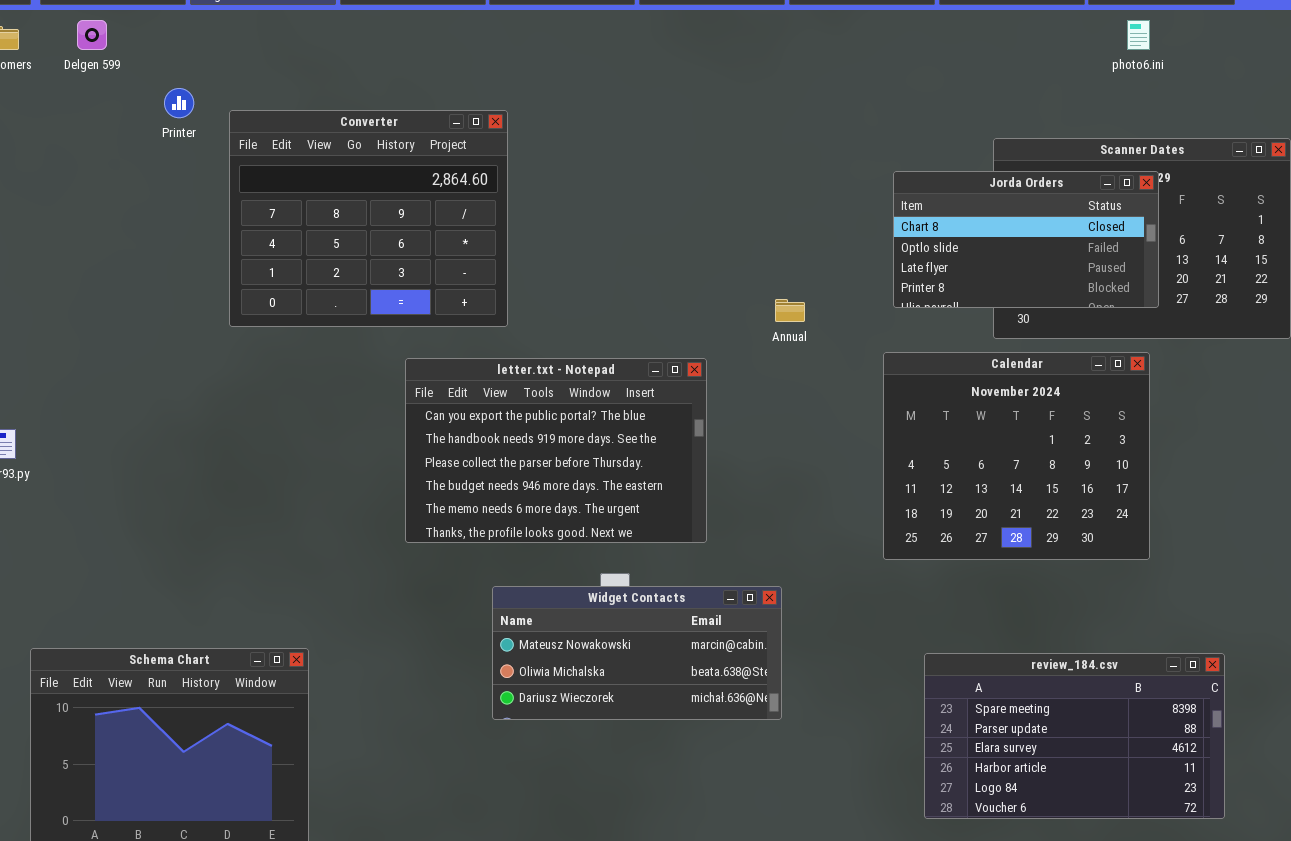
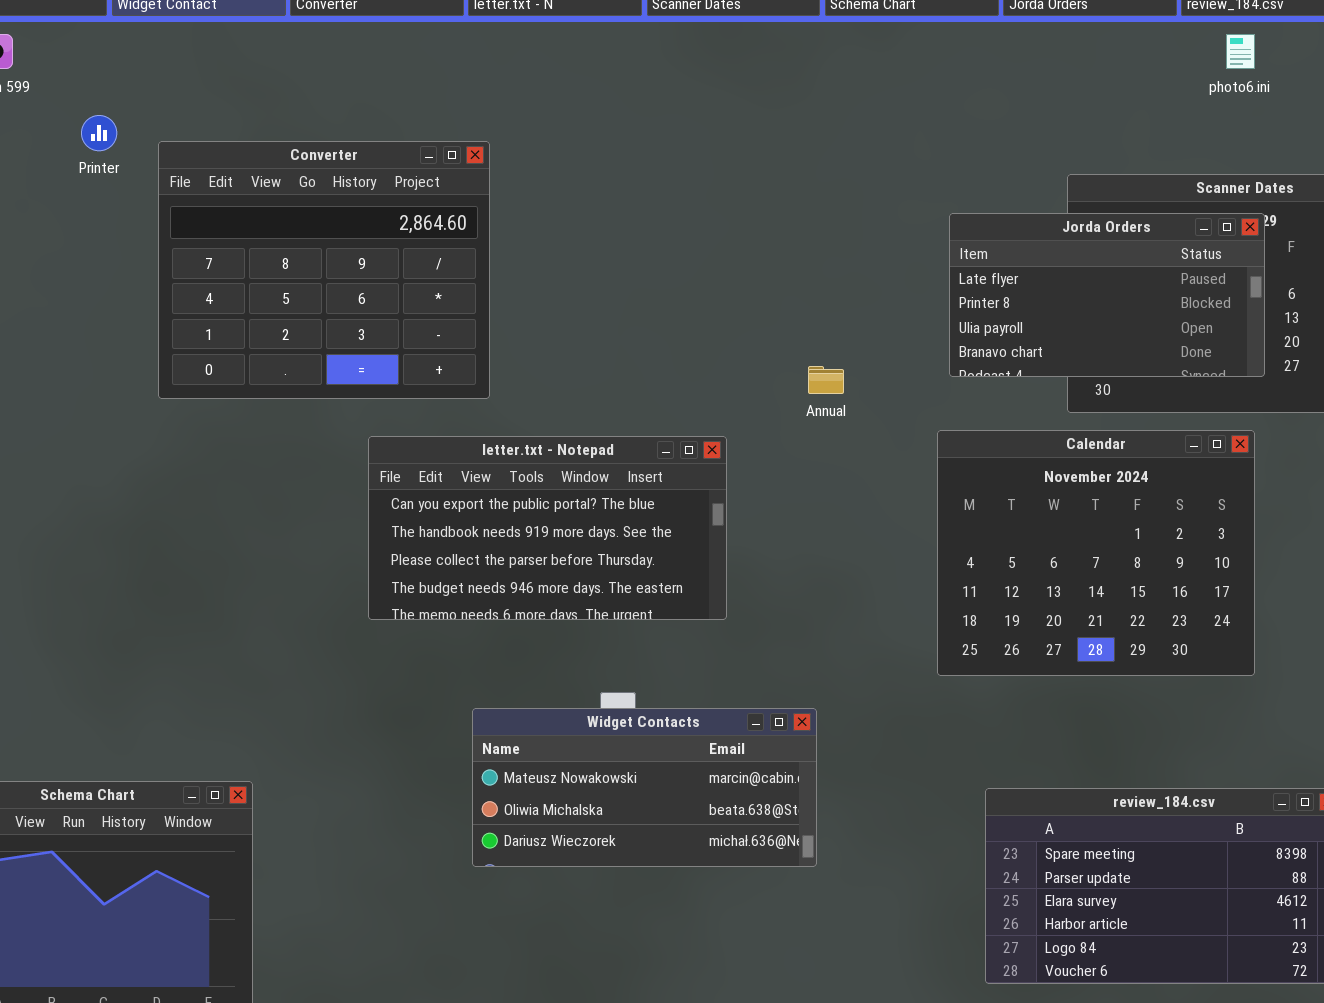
Jorda Orders: [893,171,1159,308] -> [949,213,1265,377], scrolled down 2 rows
letter.txt - Notepad: [405,358,707,543] -> [368,436,727,620], resized

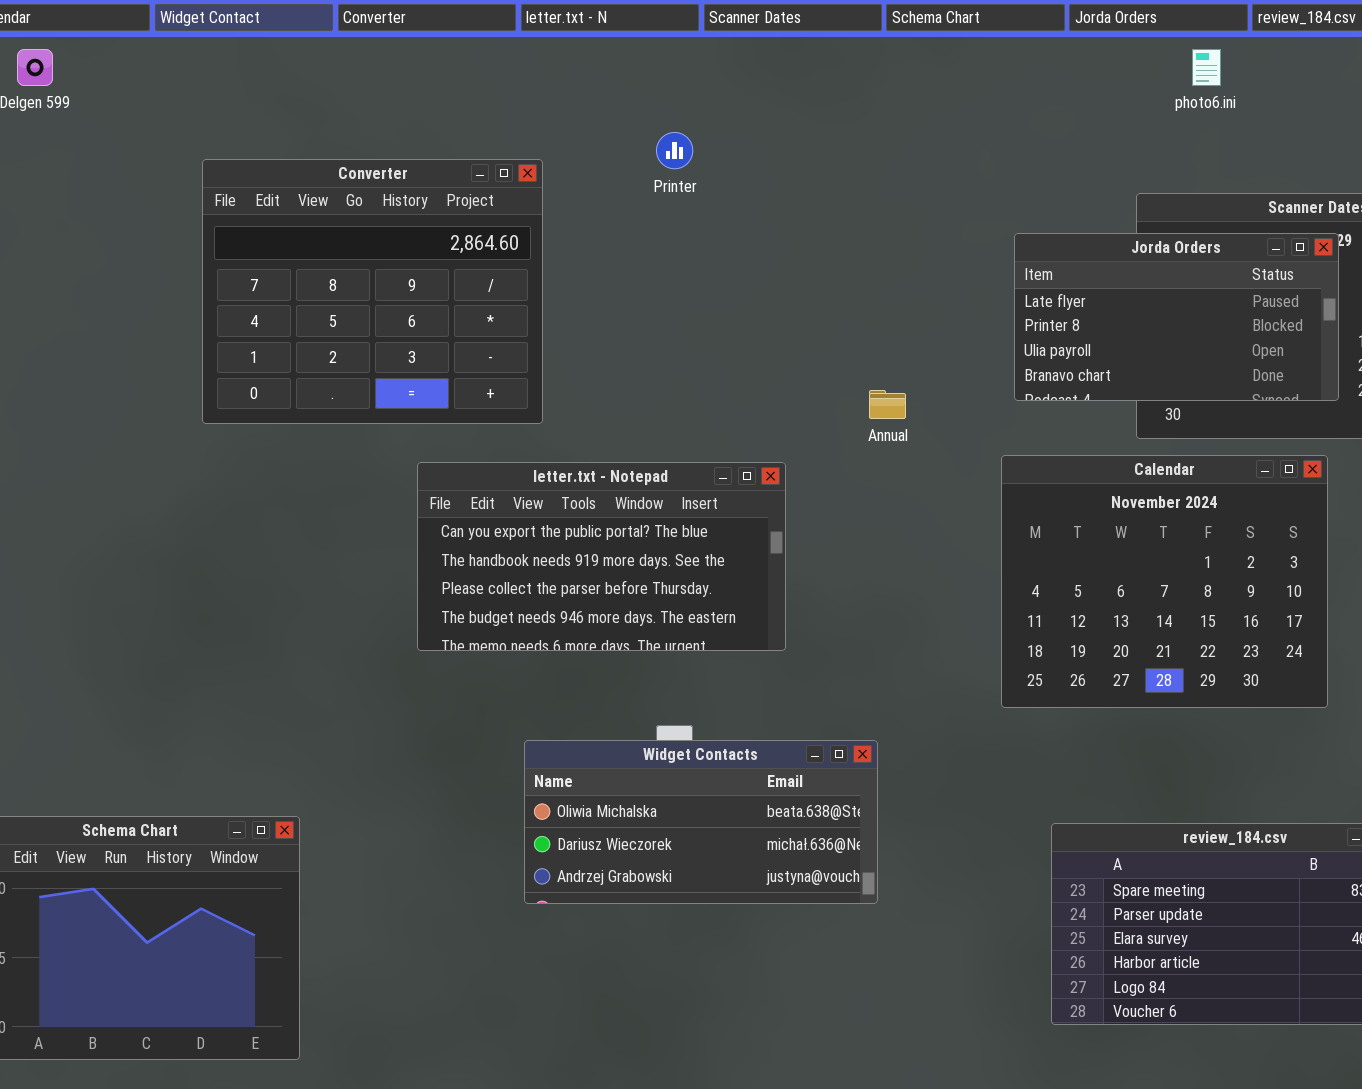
photo6.ini: [1226,34,1255,69] -> [1192,49,1221,86], moved
Printer: [81,115,117,151] -> [656,132,693,169], moved
Widget Contacts: [472,708,817,867] -> [524,740,878,904], scrolled down 1 row

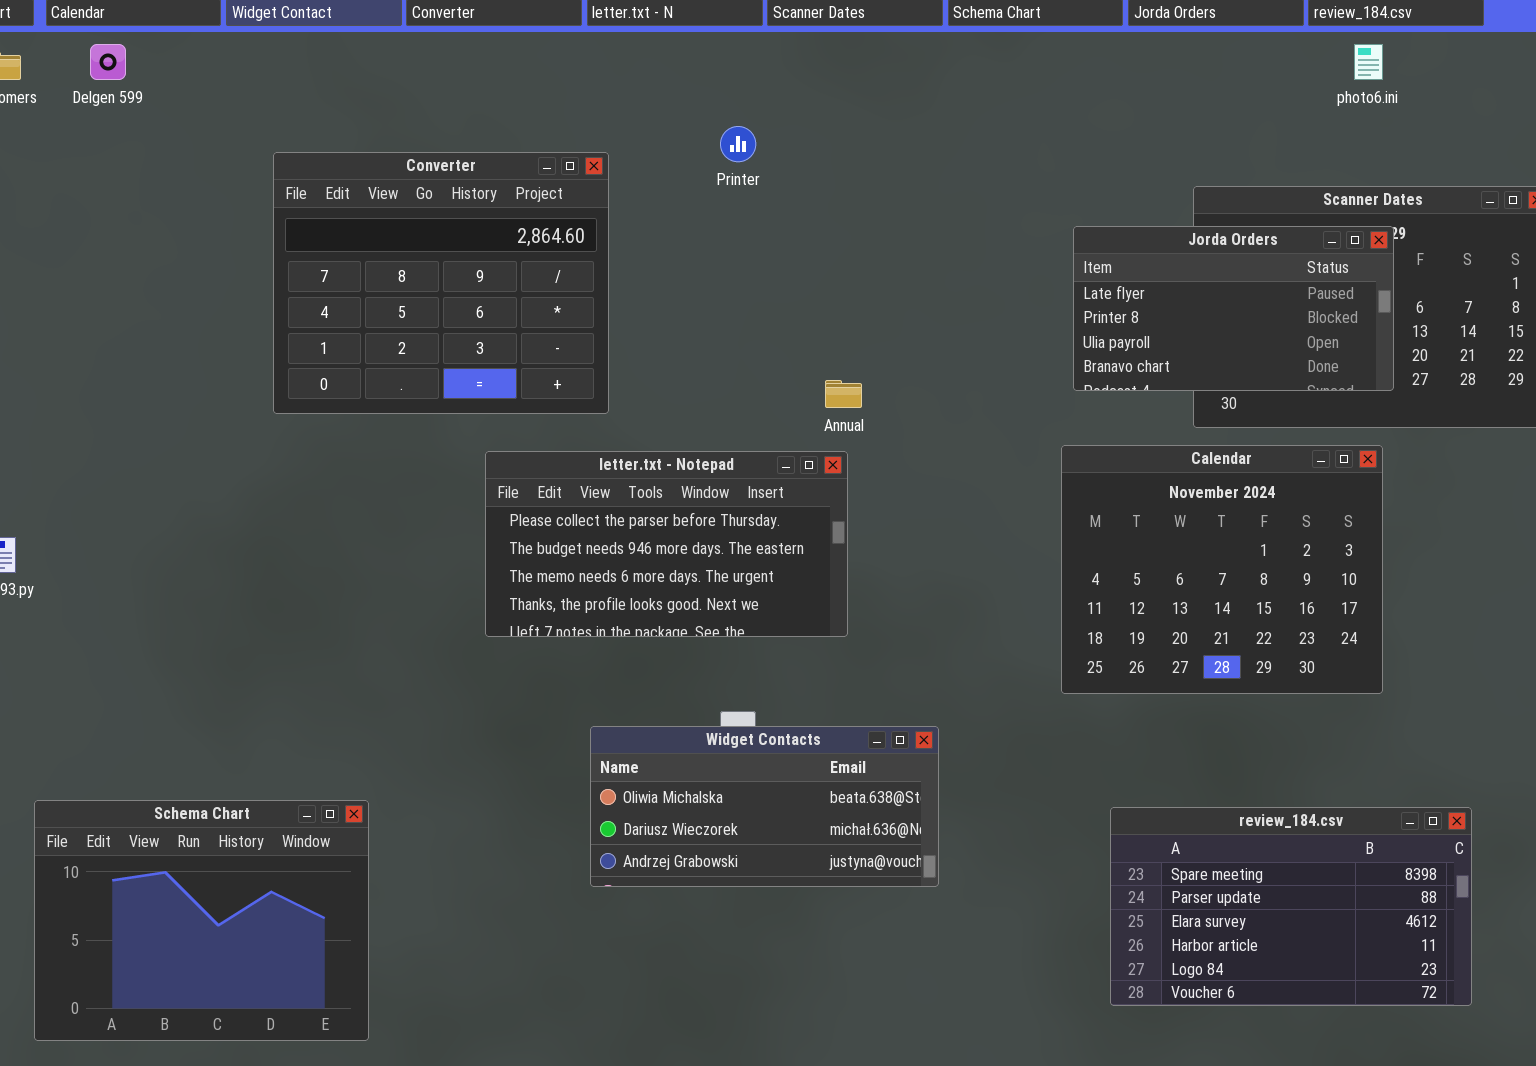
photo6.ini: [1192,49,1221,86] -> [1354,44,1383,80], moved
Annual: [869,390,906,419] -> [825,380,862,408], moved
letter.txt - Notepad: [417,462,786,651] -> [485,451,848,637], scrolled down 2 rows

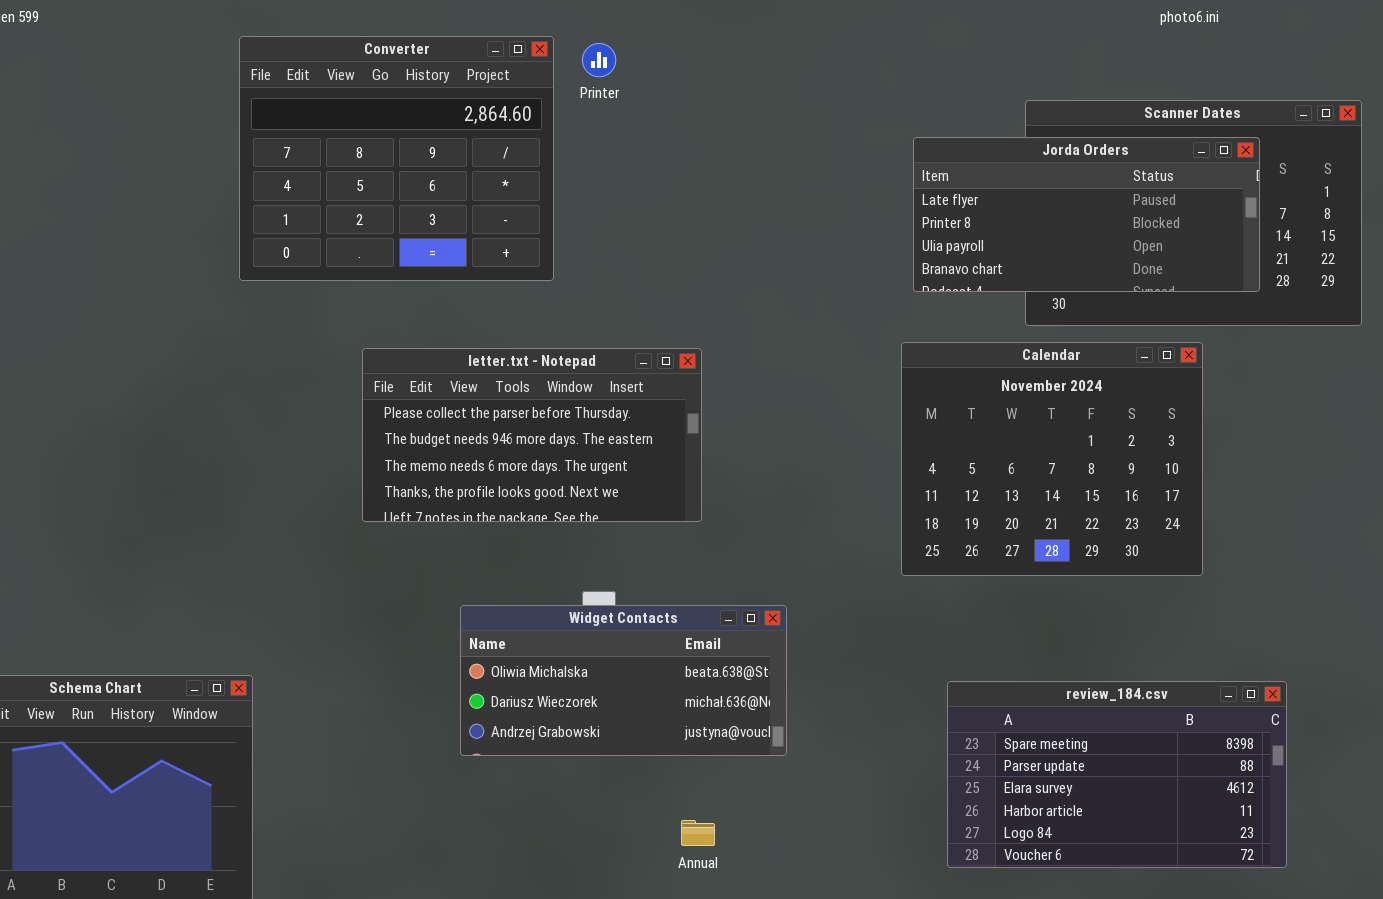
Converter: [273,152,609,414] -> [239,36,554,281], moved
Jorda Orders: [1073,226,1394,391] -> [913,137,1260,292], resized
Annual: [825,380,862,408] -> [681,820,715,846], moved

